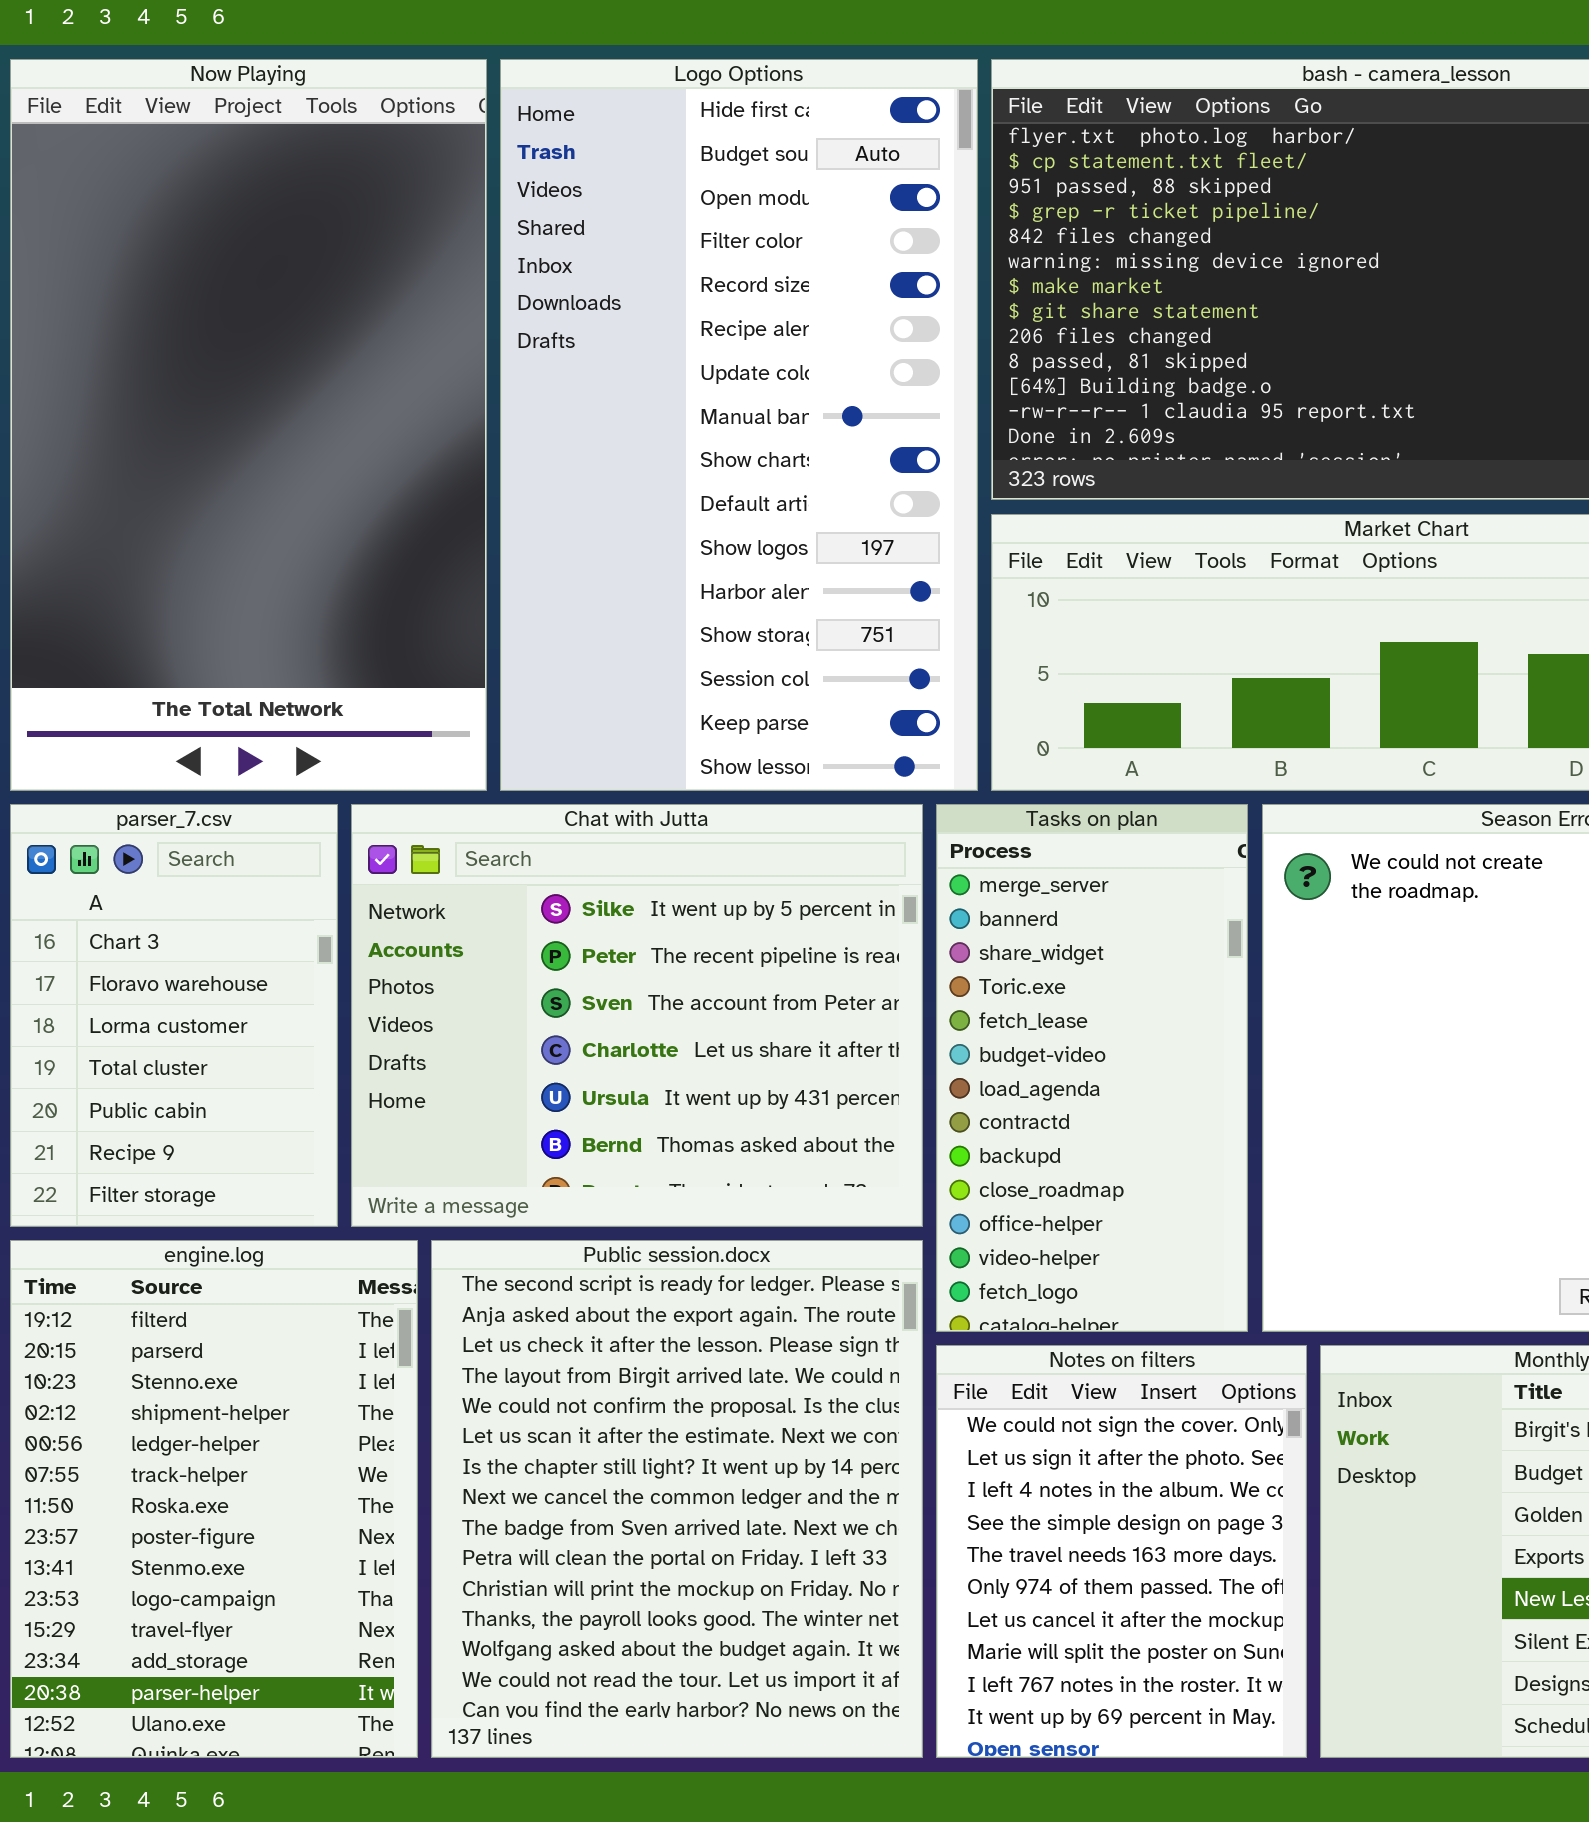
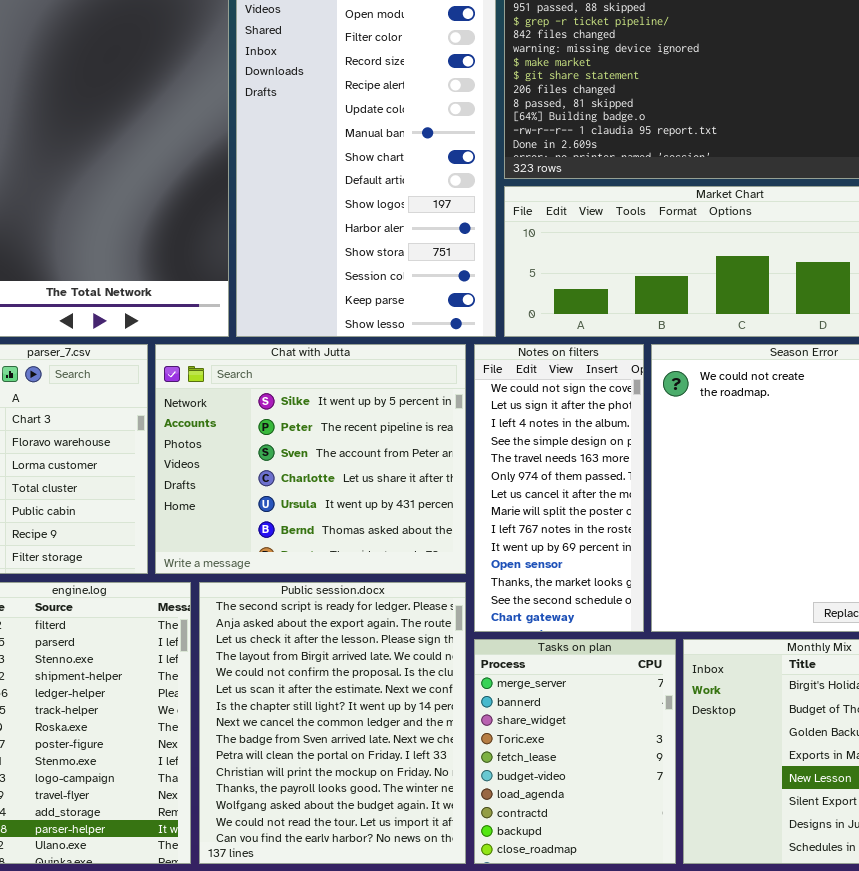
Tasks on plan: [936,804,1248,1332] -> [474,639,676,864], moved, resized
Notes on filters: [936,1345,1307,1758] -> [474,344,644,632], moved, resized

